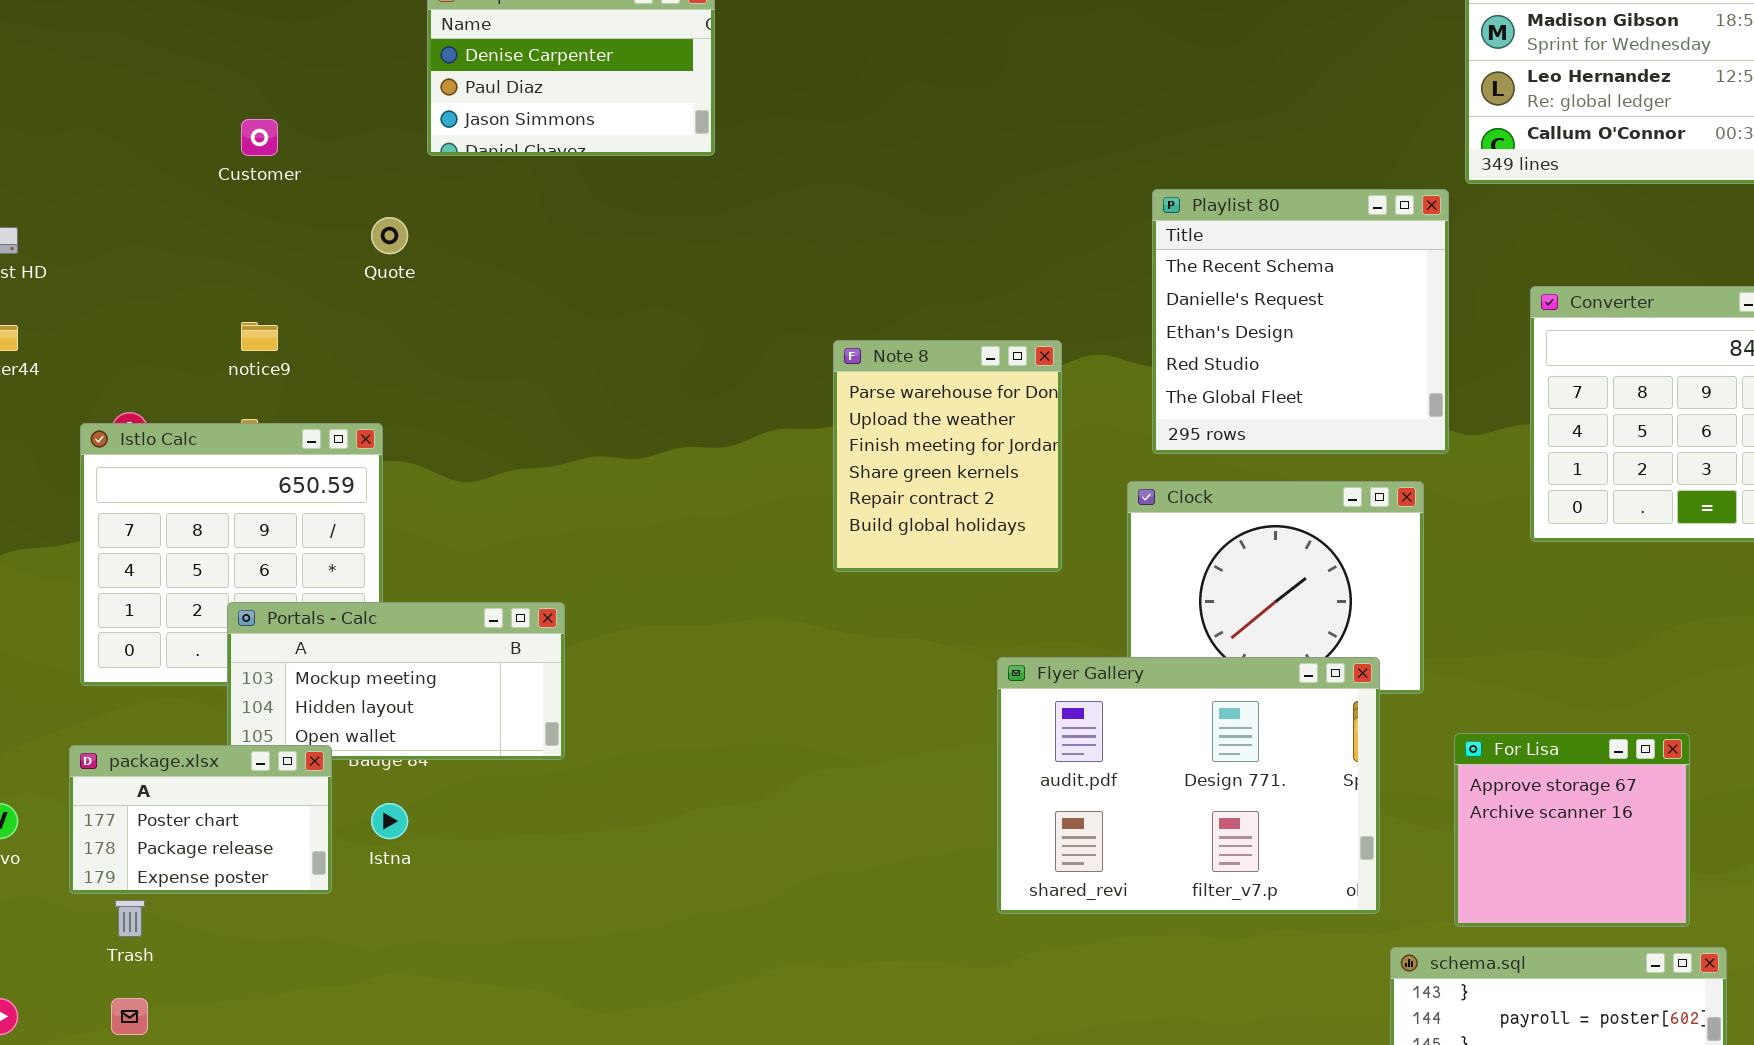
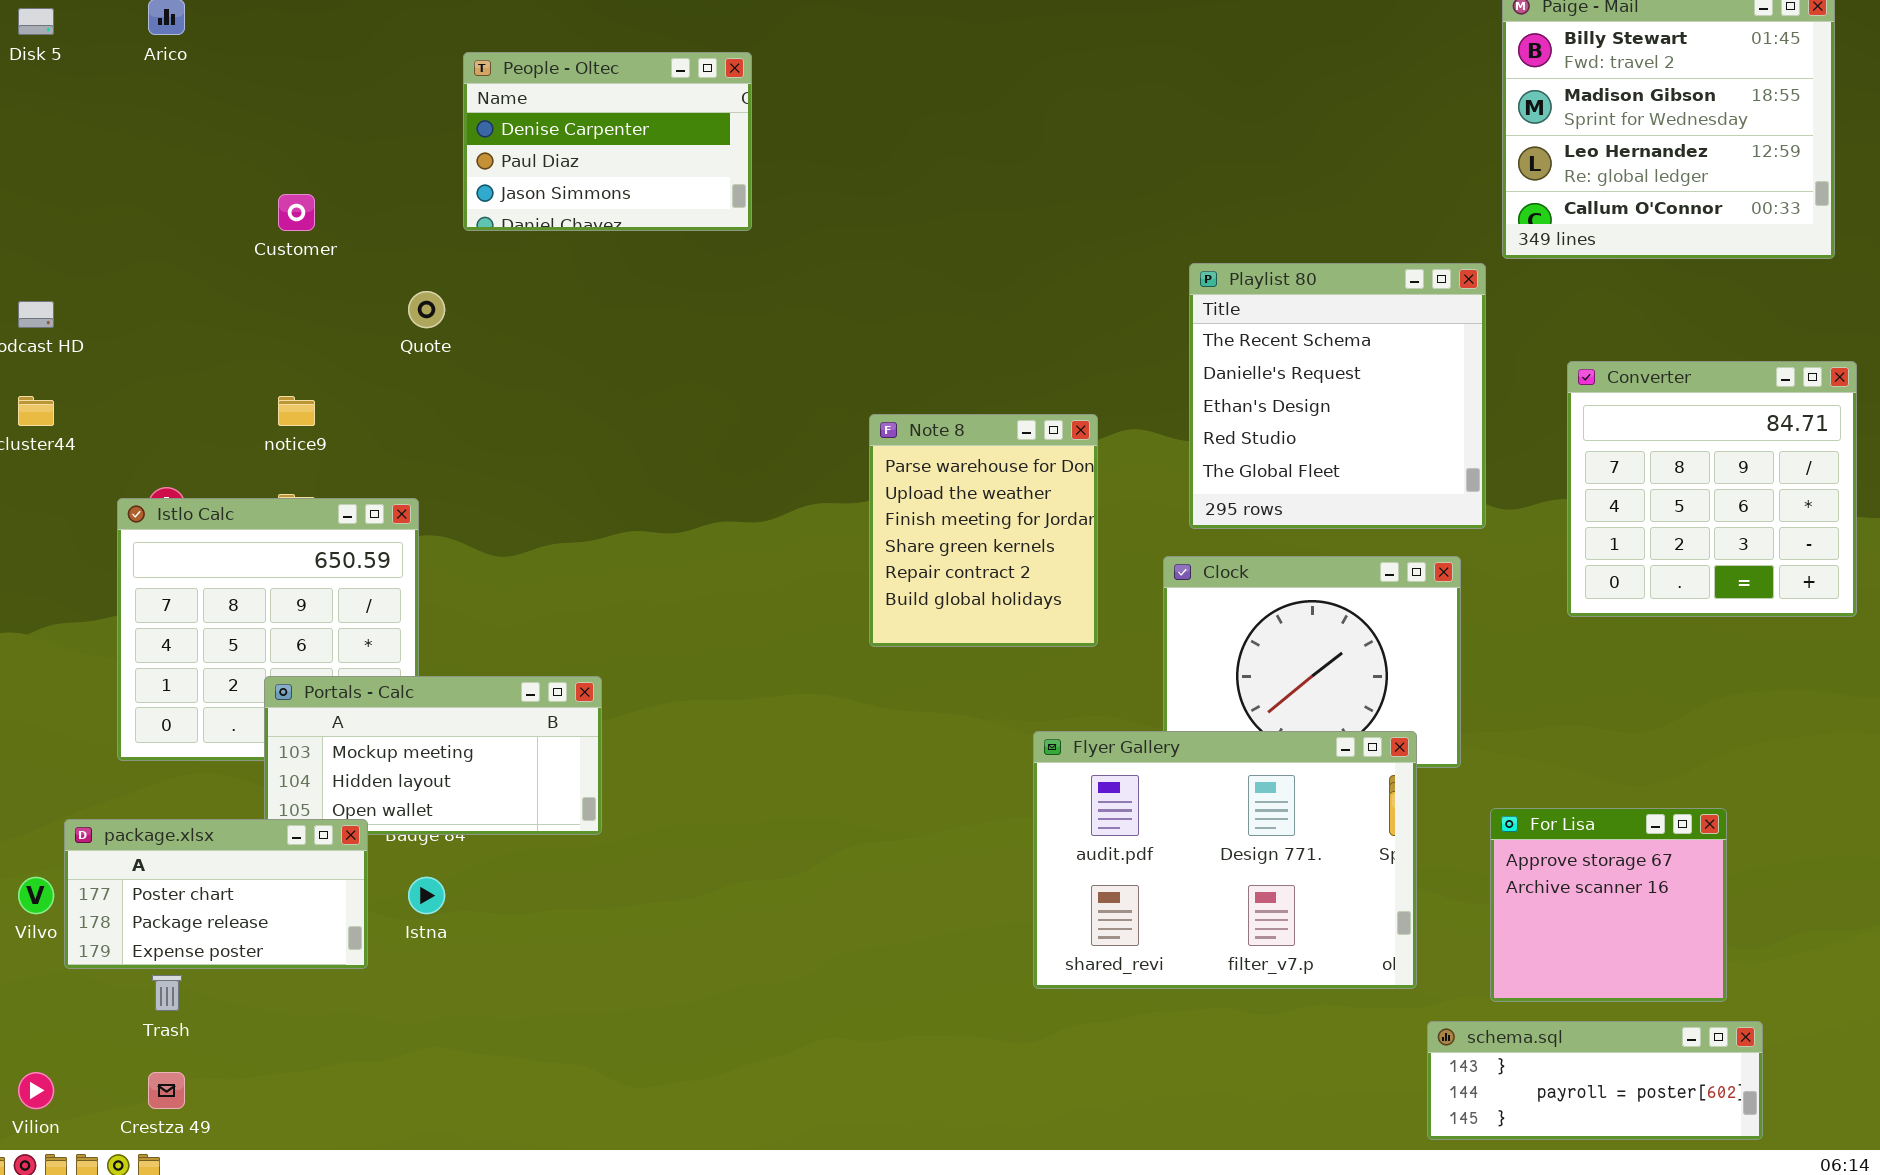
package.xlsx: [69,745,332,894] -> [64,819,368,969], resized

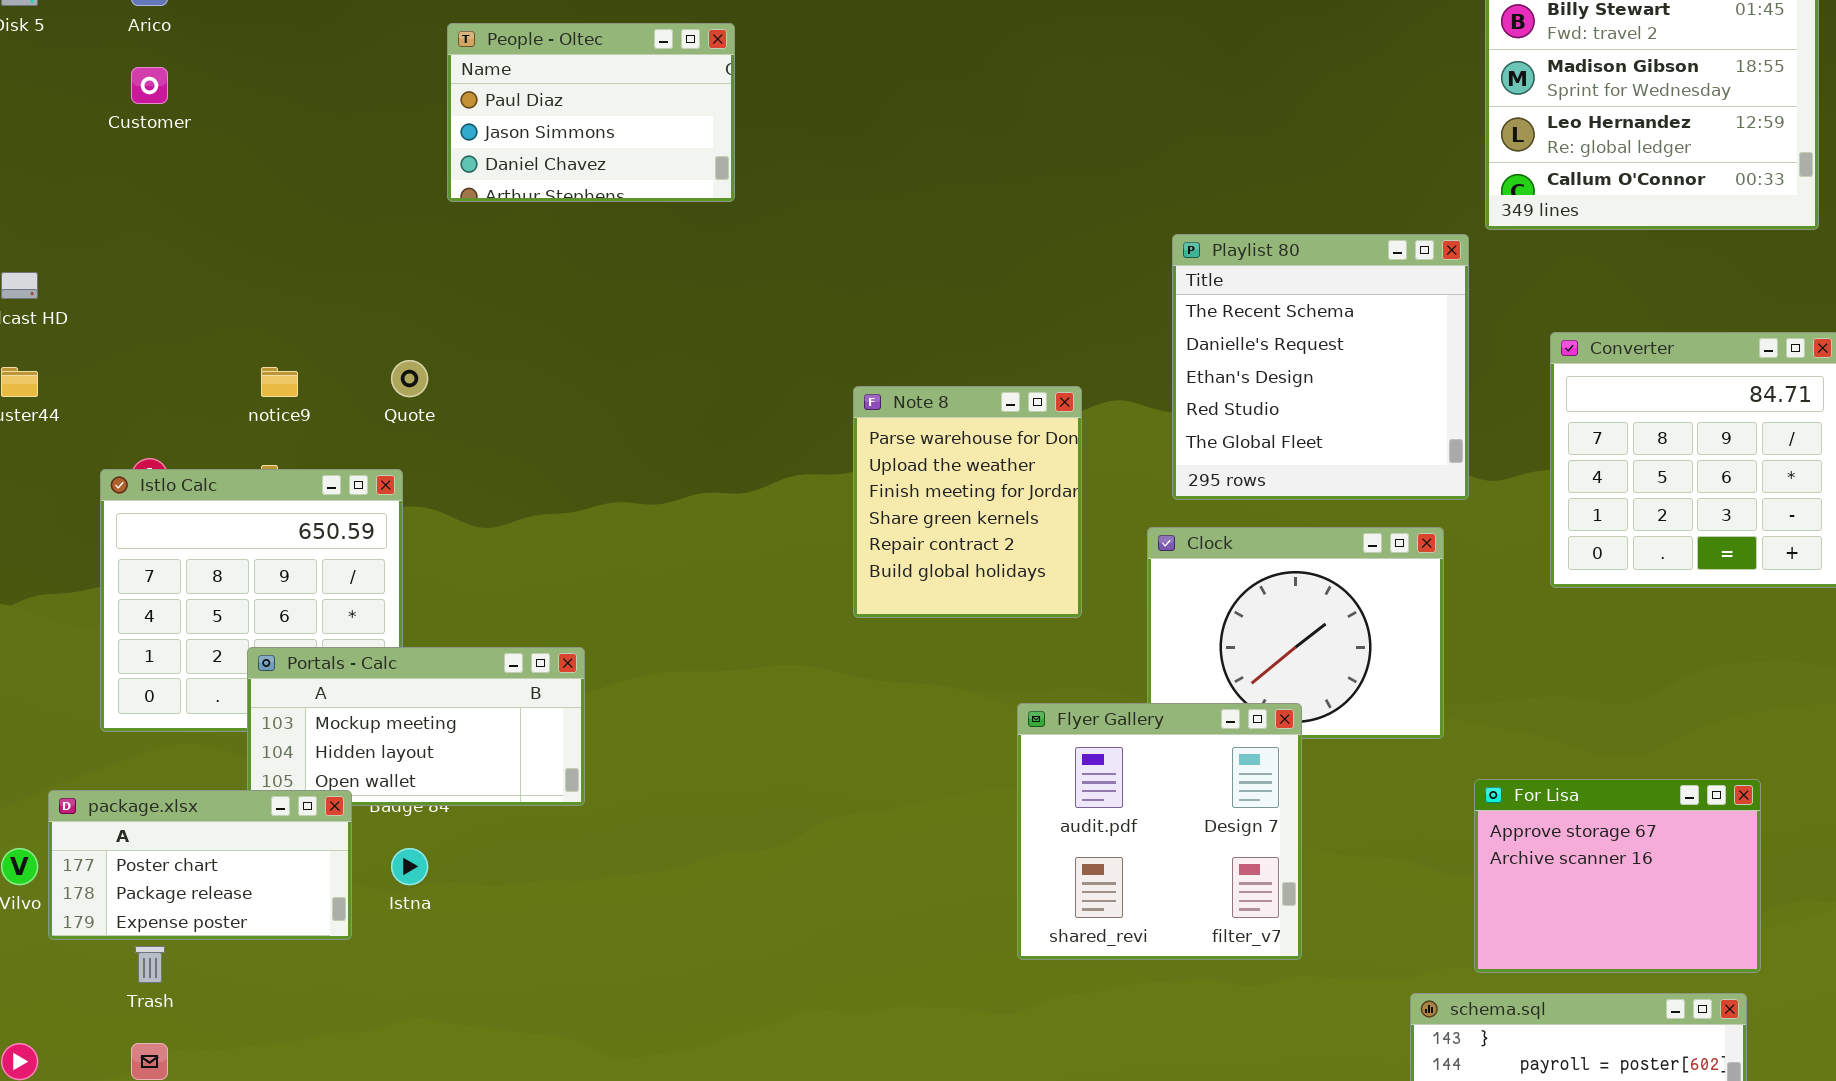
People - Oltec: [463,52,752,231] -> [447,23,735,202], scrolled down 1 row
Customer: [278,194,315,231] -> [131,67,168,104], moved
Quote: [408,291,445,328] -> [391,360,428,397], moved
Flyer Gallery: [1033,731,1417,989] -> [1017,703,1302,960], resized
For Lisa: [1490,808,1727,1002] -> [1474,779,1761,973], resized

